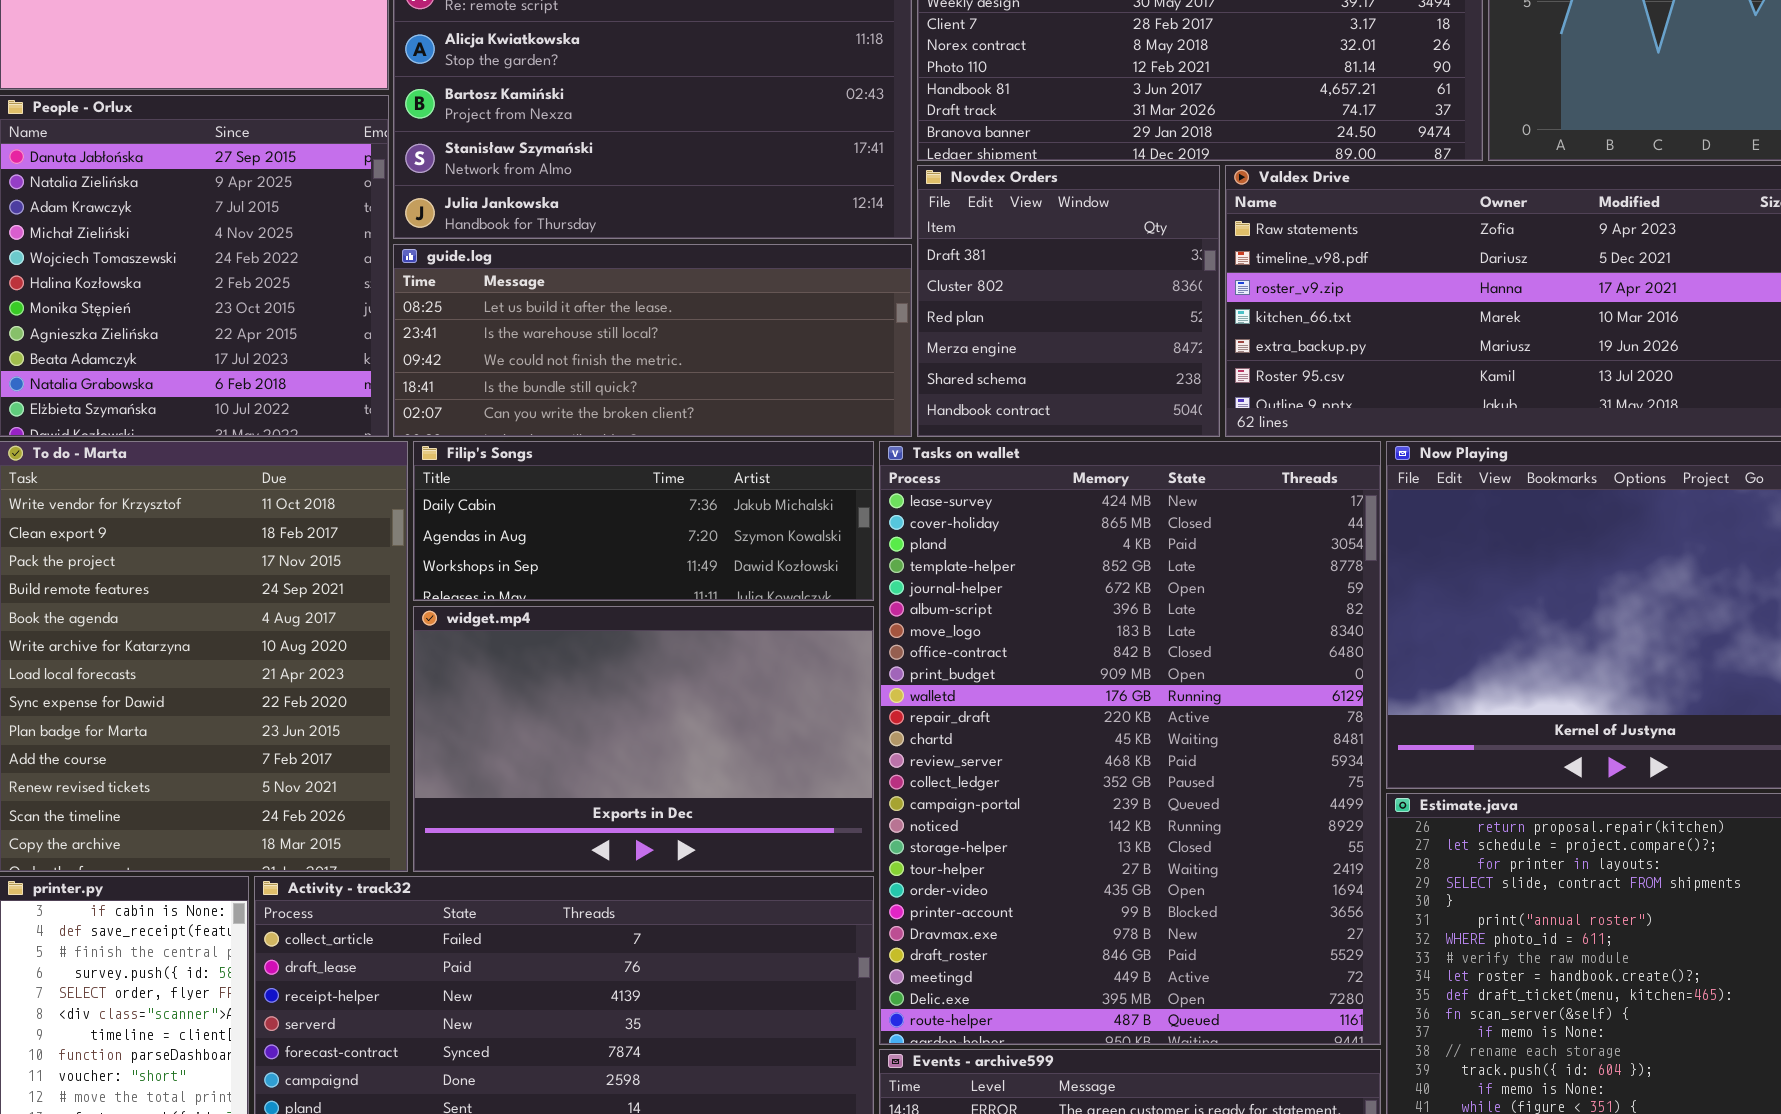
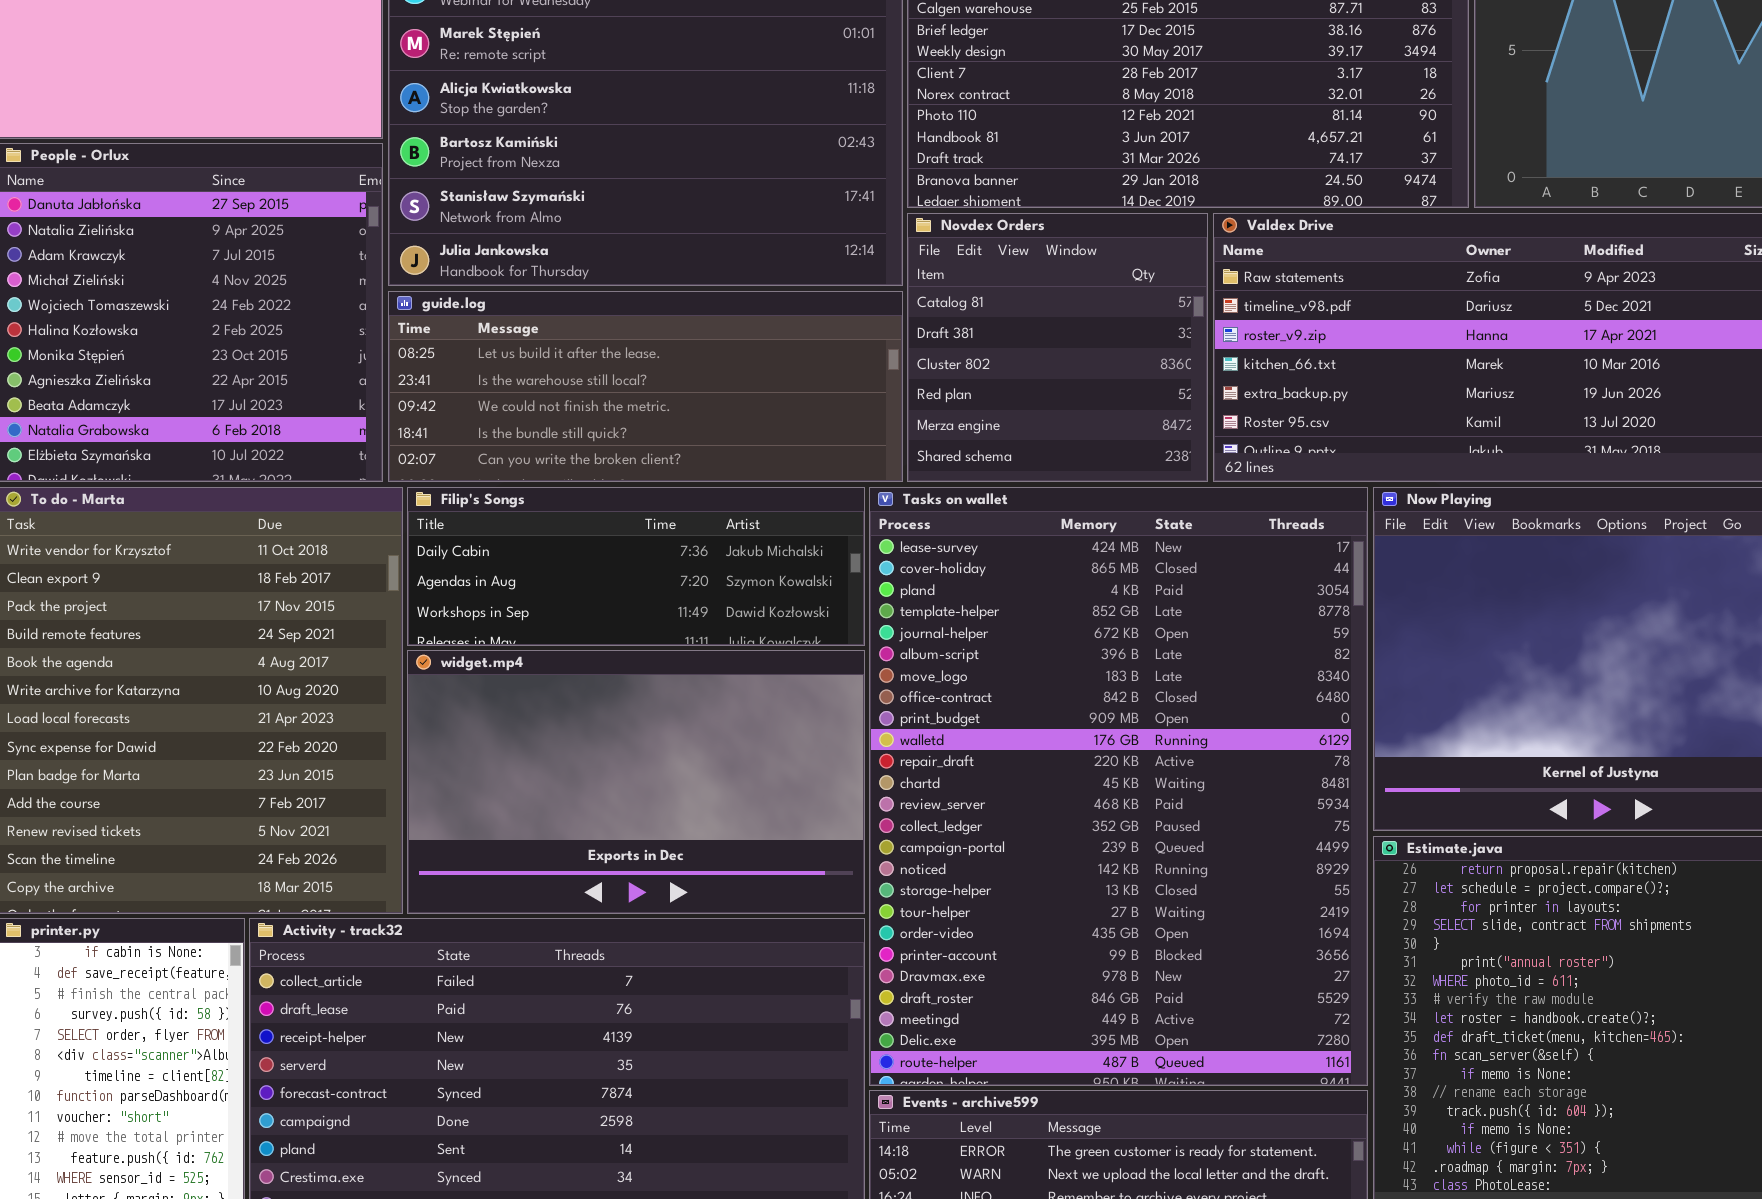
Novdex Orders: [917,165,1220,437] -> [907,213,1208,482], scrolled up 1 row

